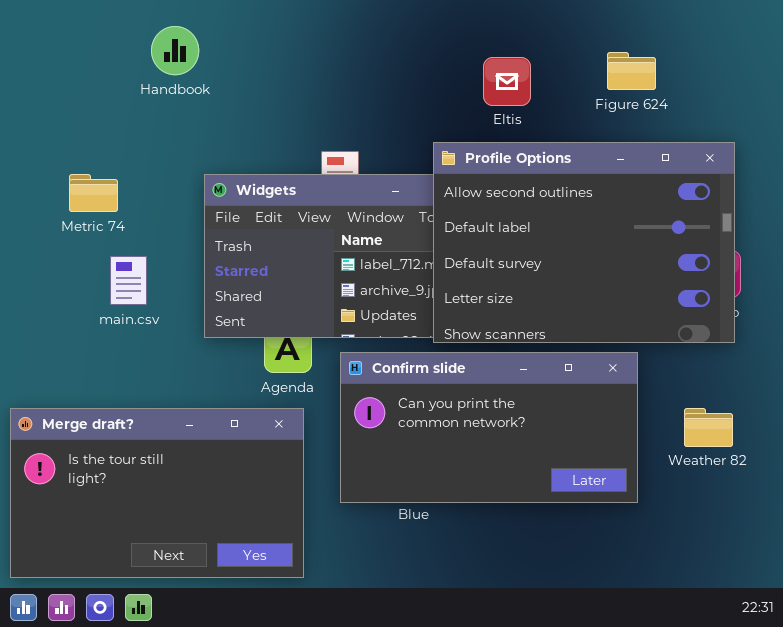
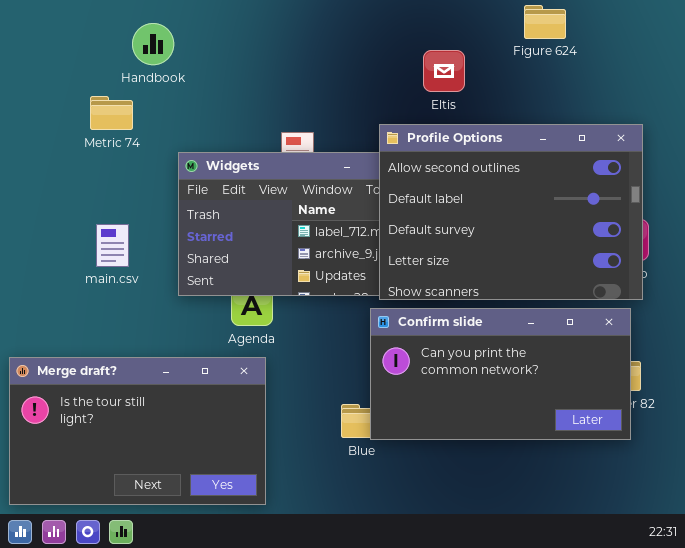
Figure 624: [607,52,656,90] -> [524,5,566,39], moved
Metric 74: [69,174,118,212] -> [90,96,133,130], moved
Confirm slide: [340,352,638,503] -> [370,308,631,440], moved

